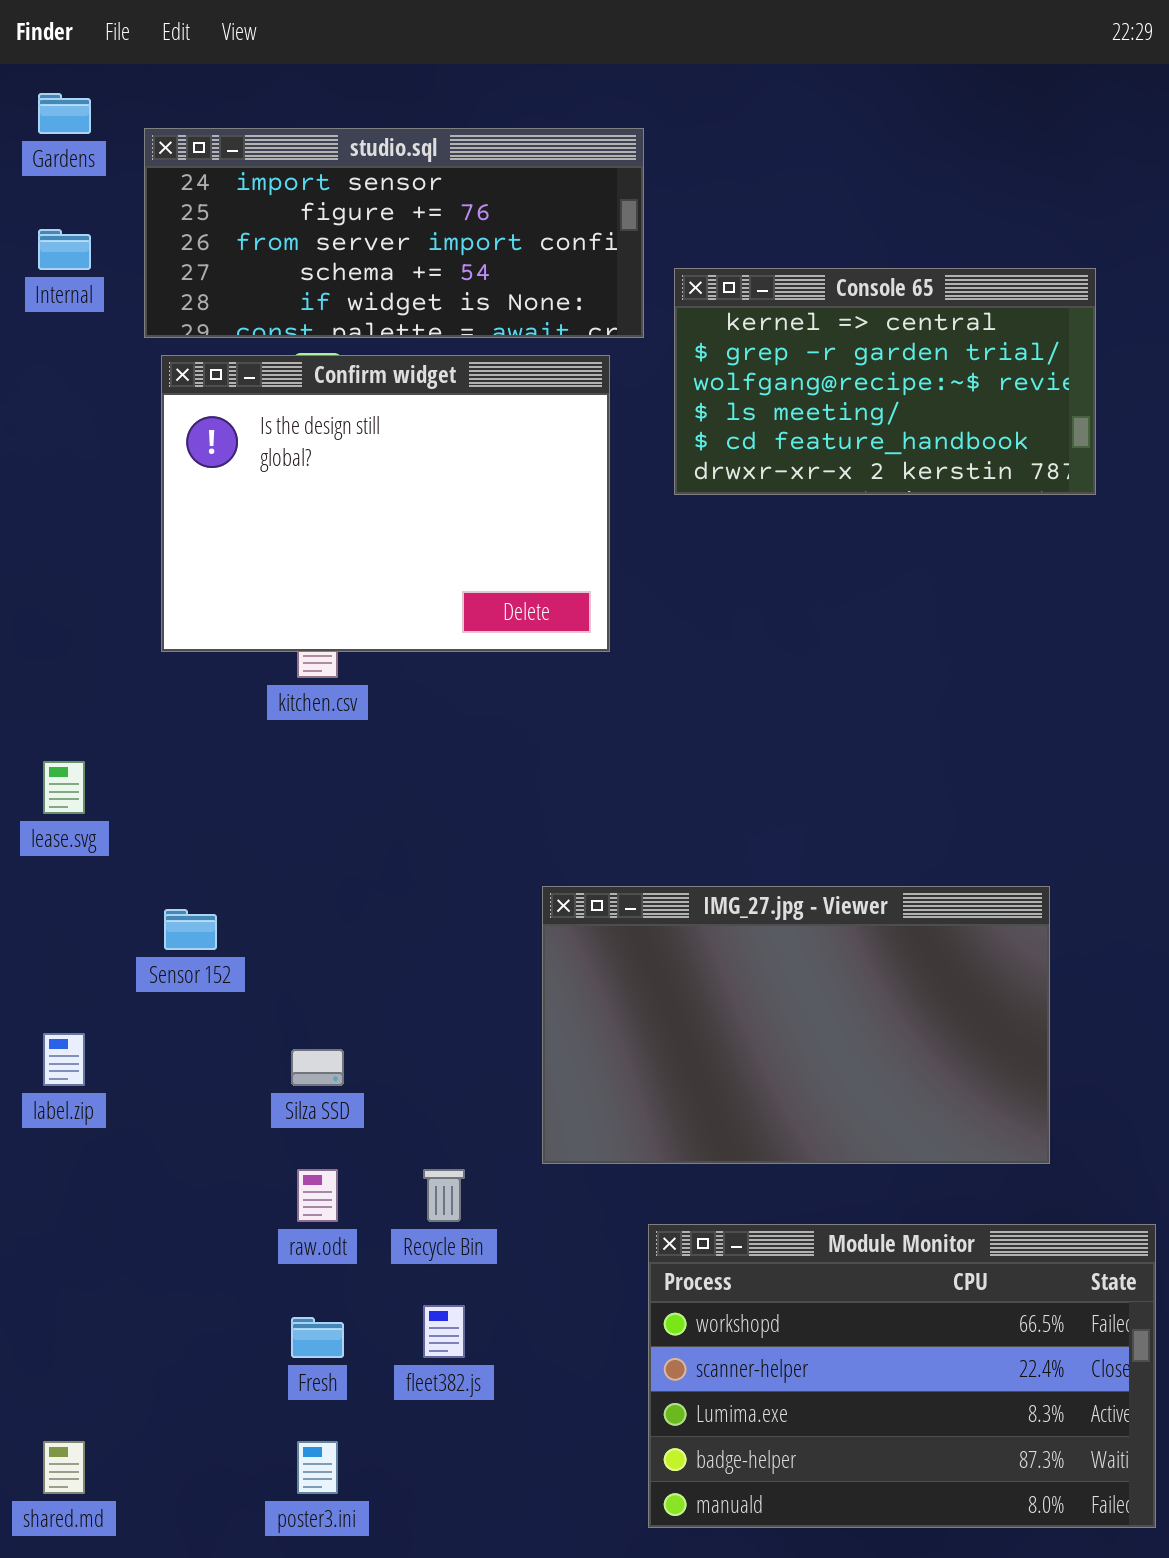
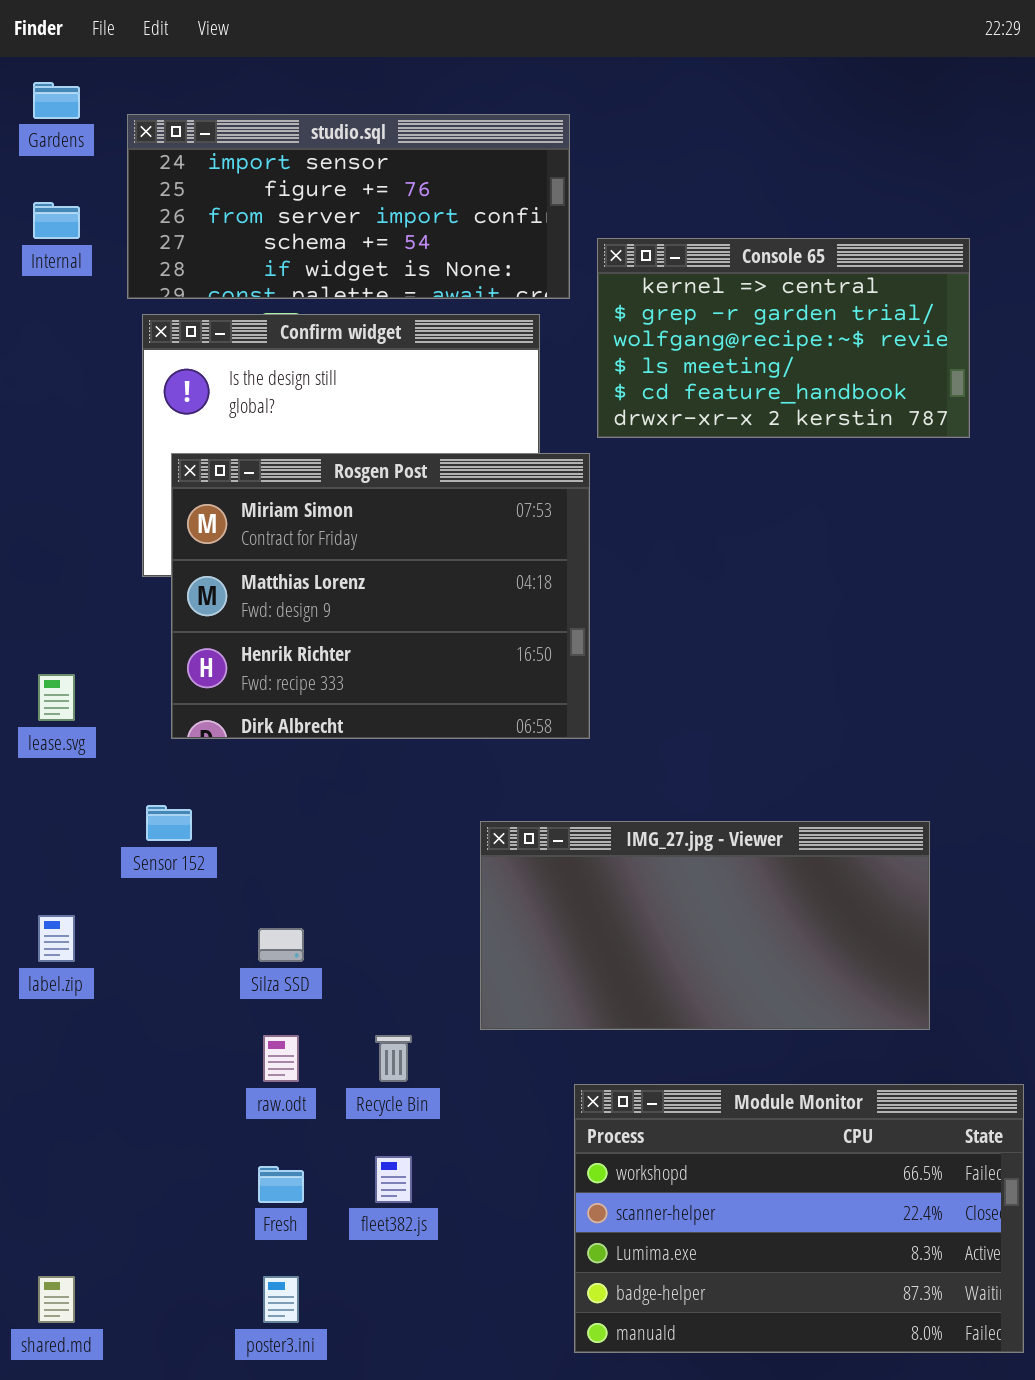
Rosgen Post: none -> [171,453,590,739], opened
IMG_27.jpg - Viewer: [542,886,1050,1164] -> [480,821,930,1030], resized

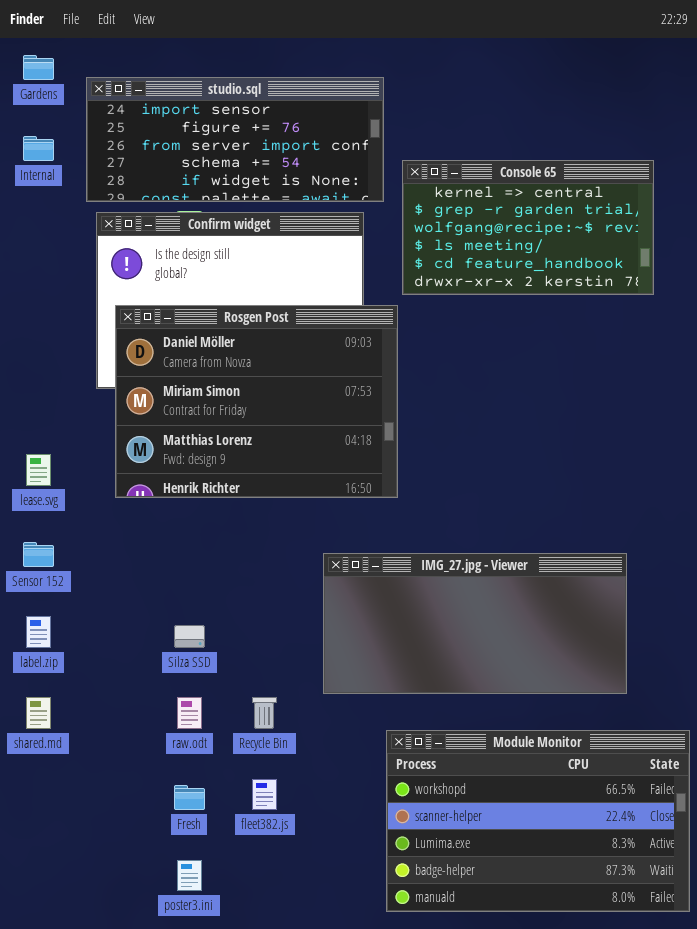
Rosgen Post: [171,453,590,739] -> [115,305,398,498], scrolled up 1 row
Sensor 152: [146,805,192,841] -> [23,542,54,567], moved
shared.md: [38,1276,75,1323] -> [26,697,51,729], moved

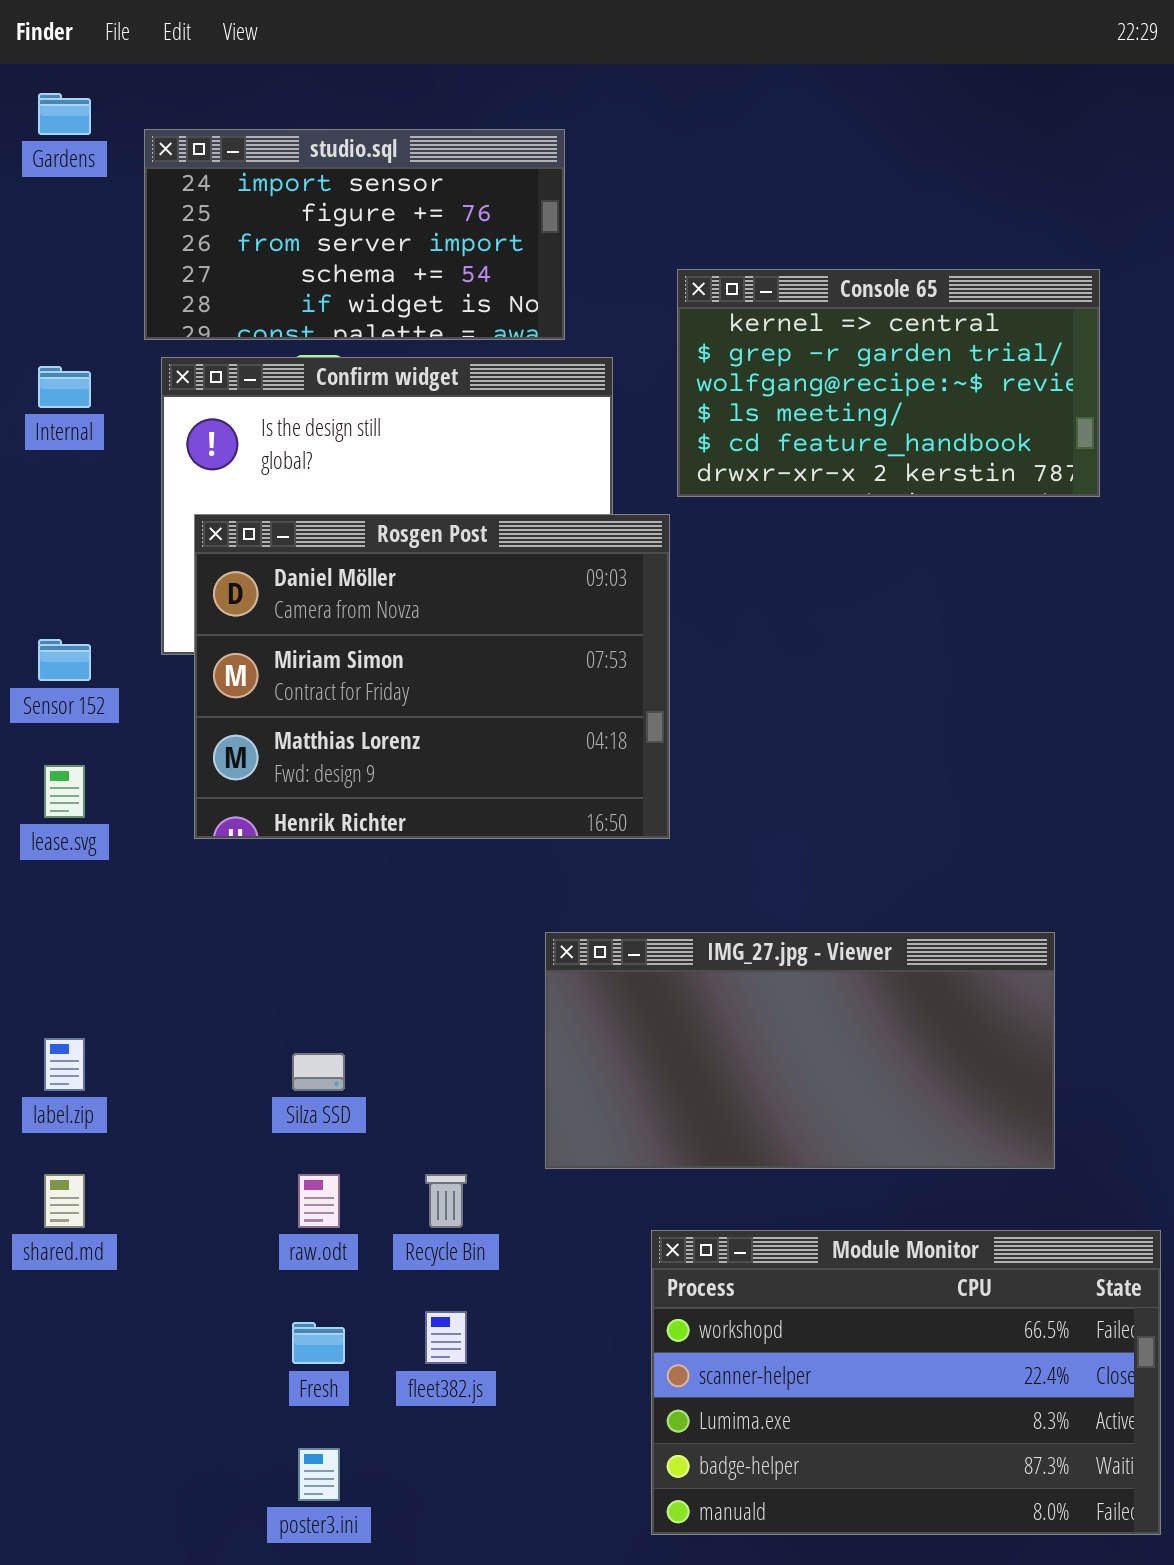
studio.sql: [86,77,384,202] -> [144,129,565,340], resized
Internal: [23,136,54,161] -> [38,366,91,408], moved
Sensor 152: [23,542,54,567] -> [38,639,91,681], moved

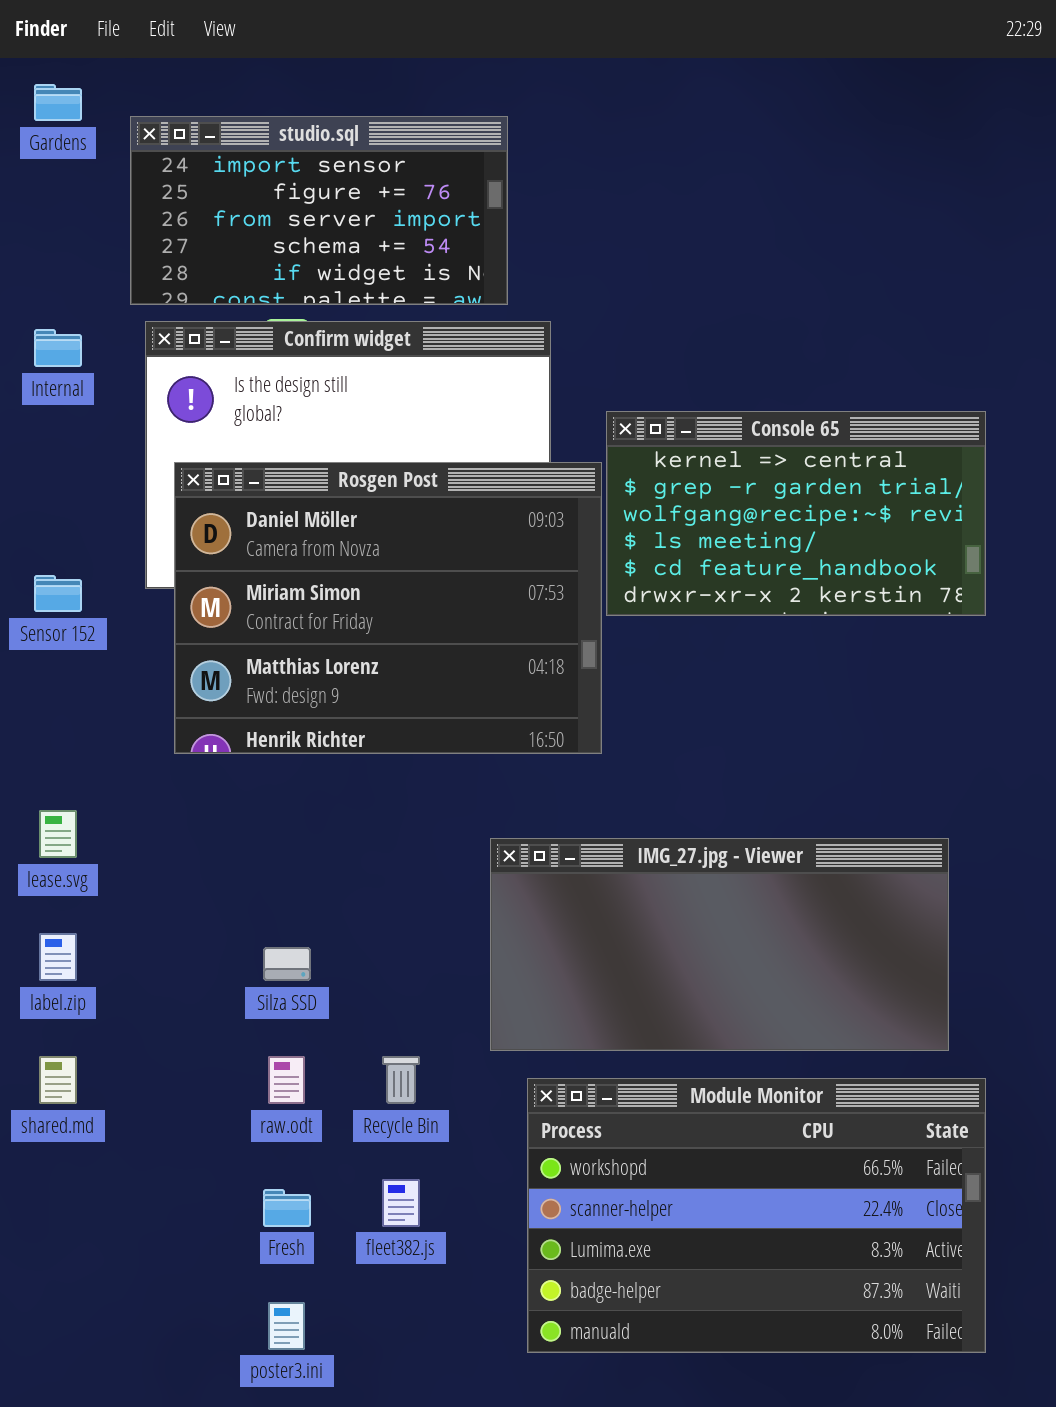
Console 65: [677,269,1100,497] -> [606,411,986,616], moved
lease.svg: [44,765,85,818] -> [39,810,77,858], moved
Module Monitor: [651,1230,1161,1535] -> [527,1078,986,1353], moved

